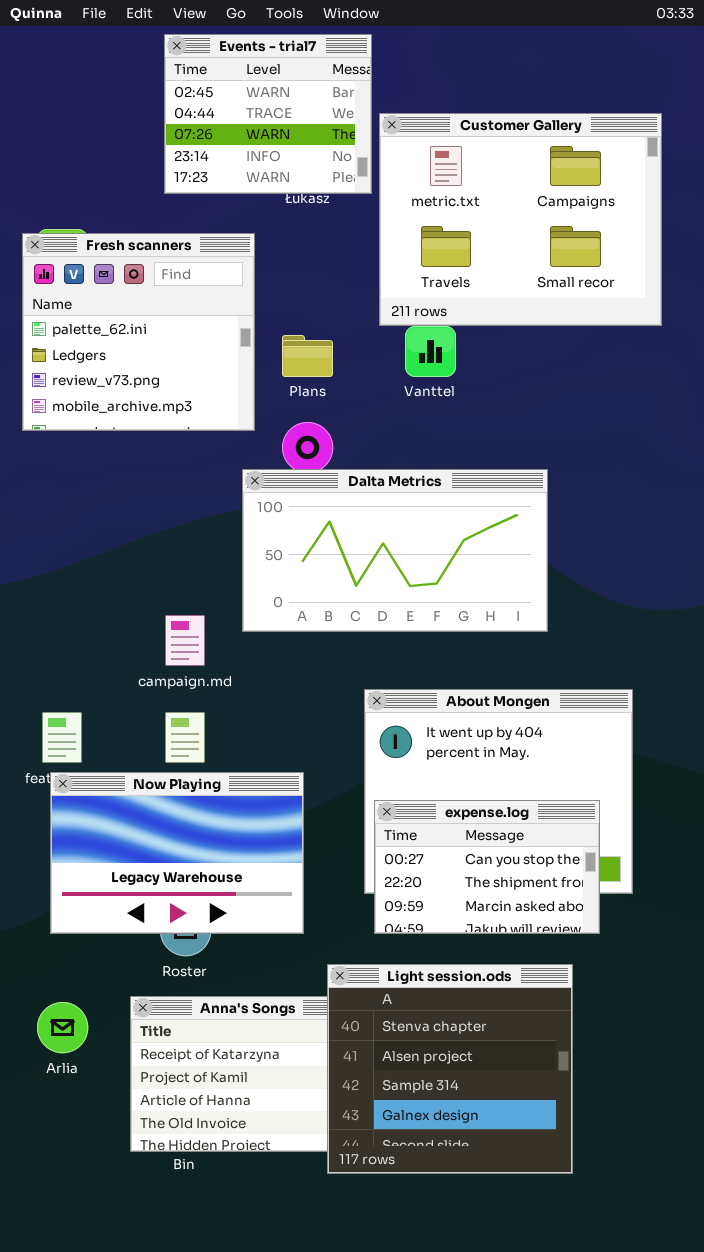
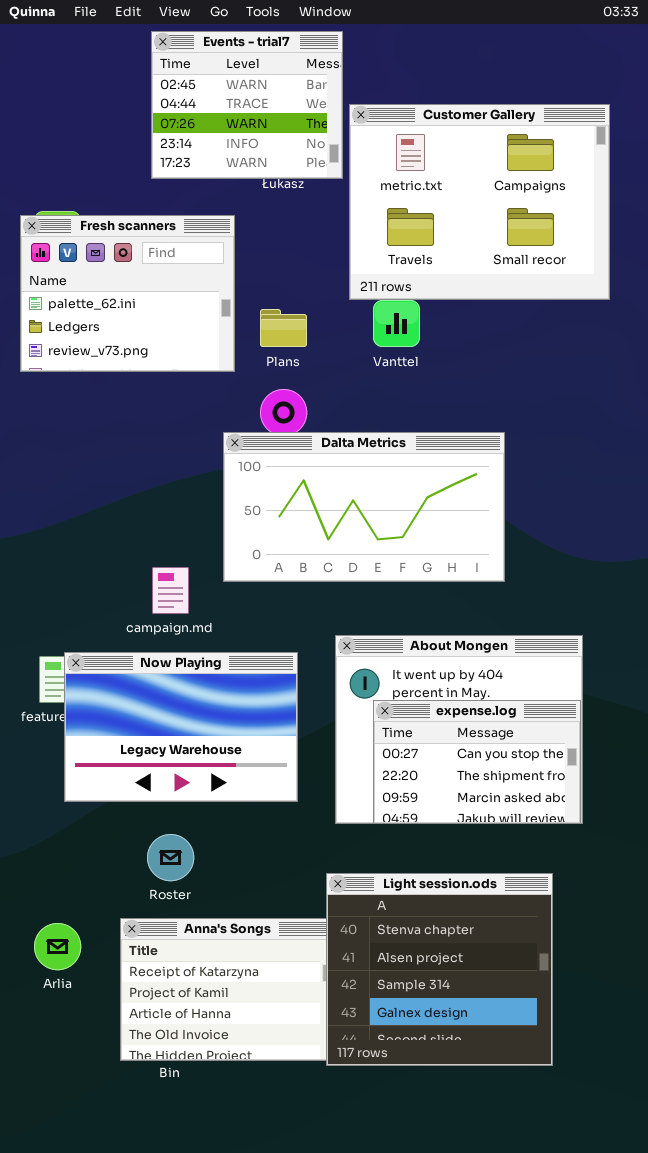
Fresh scanners: [22,233,255,431] -> [20,215,235,372], resized
Now Playing: [50,772,304,934] -> [64,652,298,802], moved
expense.log: [374,800,600,934] -> [373,700,581,824], moved
Light session.ods: [327,964,573,1174] -> [326,873,553,1066], moved

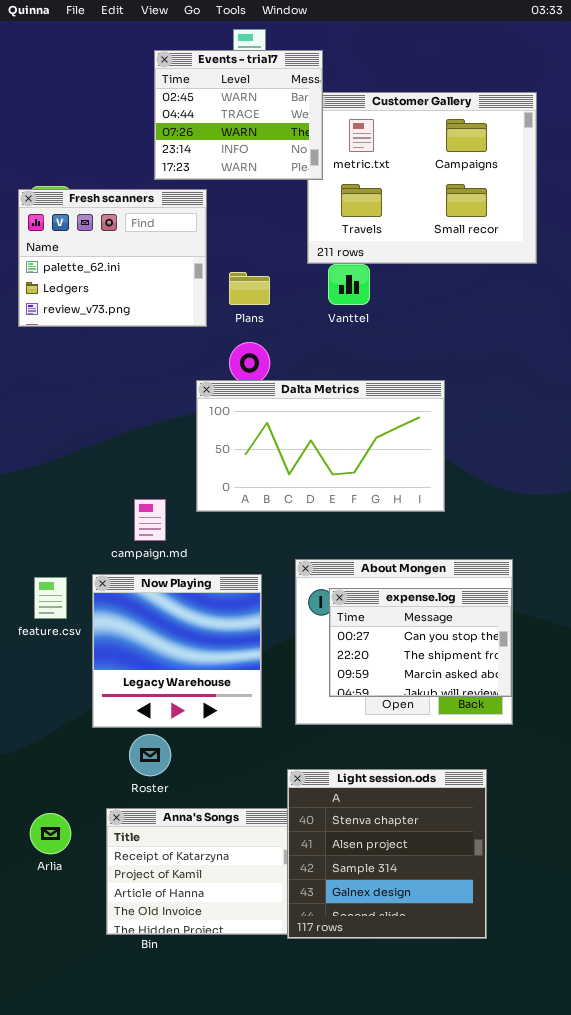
Events - trial7: [151,31,343,179] -> [154,50,323,180], moved
Now Playing: [64,652,298,802] -> [92,574,262,728], resized
expense.log: [373,700,581,824] -> [329,588,512,697], moved

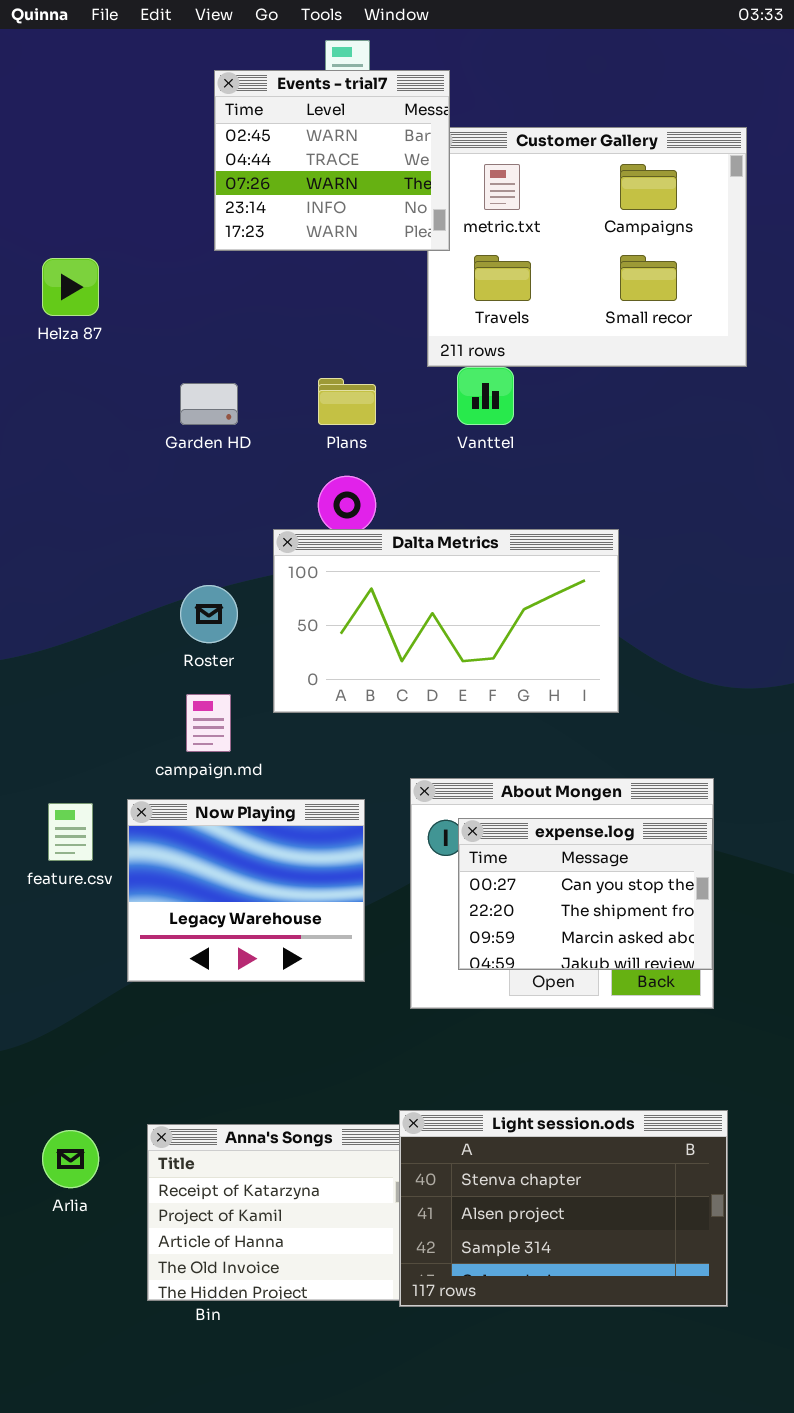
Fresh scanners: [18,189,207,327] -> none, closed
Now Playing: [92,574,262,728] -> [127,799,365,982], resized
Roster: [129,734,171,776] -> [180,585,238,643], moved
Light session.ods: [287,769,487,939] -> [399,1110,728,1307], resized

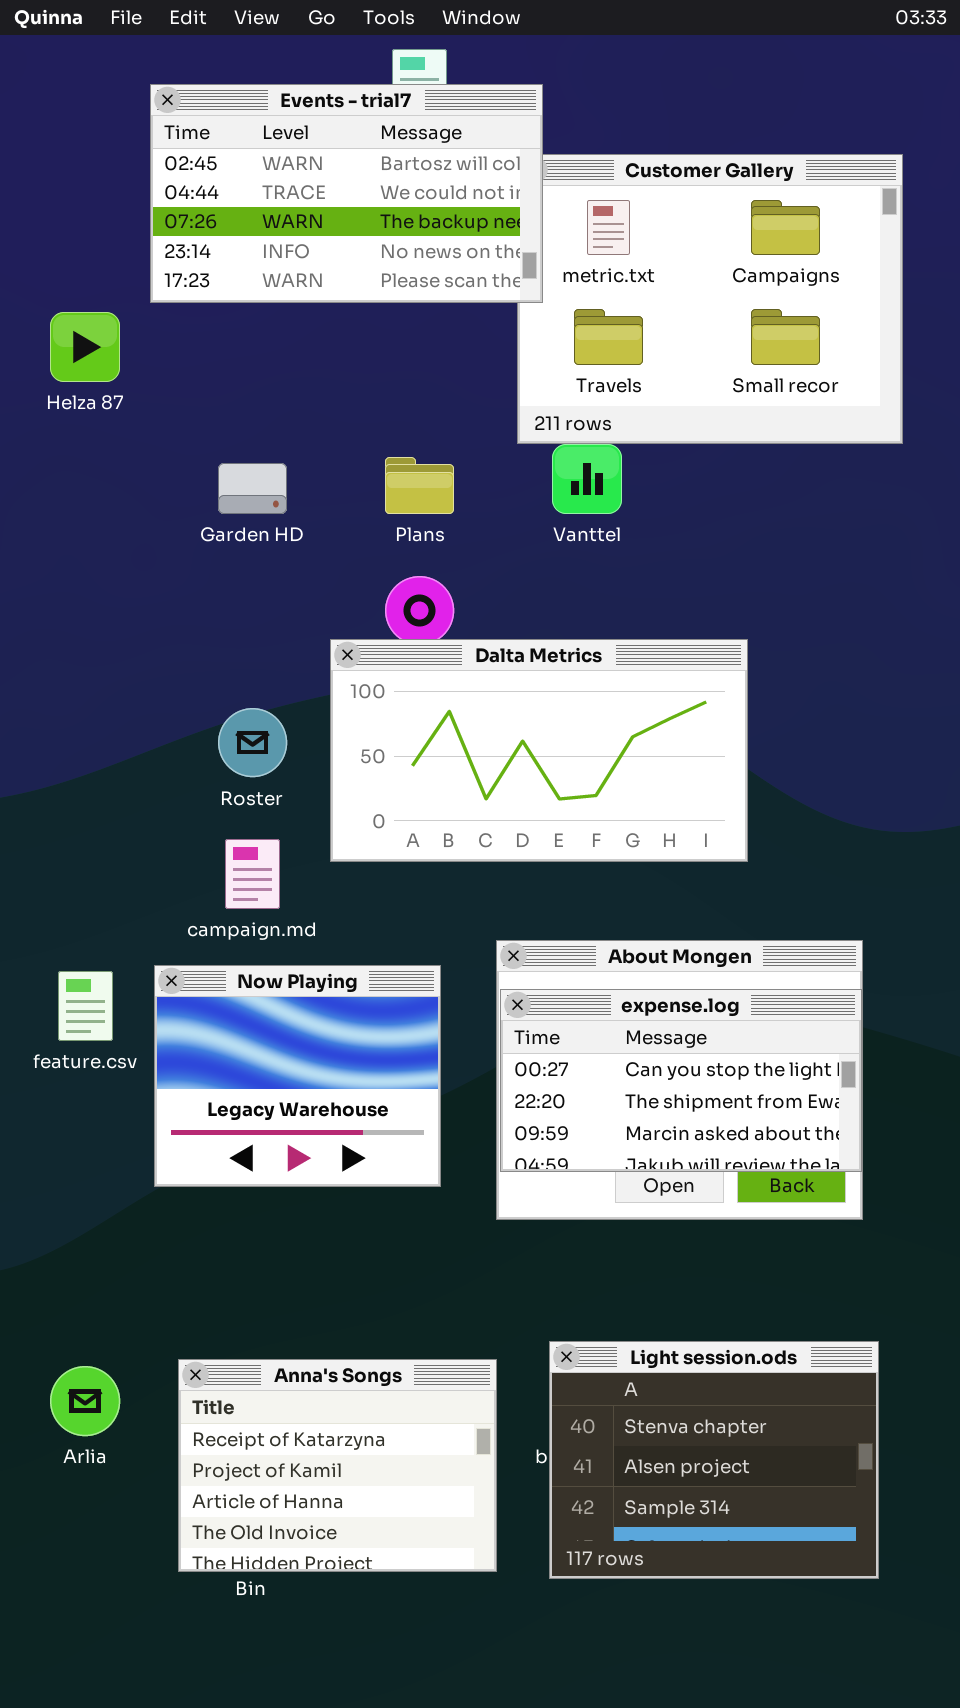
Events - trial7: [214,70,450,251] -> [150,84,543,303], resized
expense.log: [458,818,713,970] -> [500,989,862,1172], resized
Light session.ods: [399,1110,728,1307] -> [549,1341,879,1579], resized

